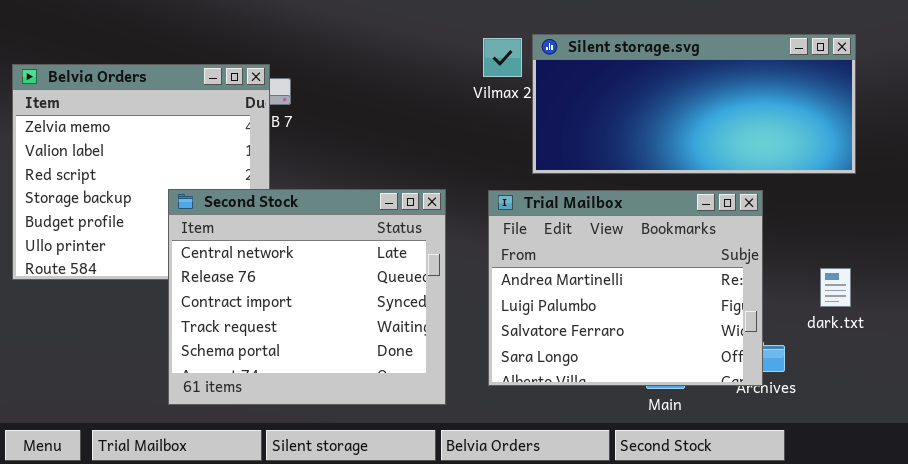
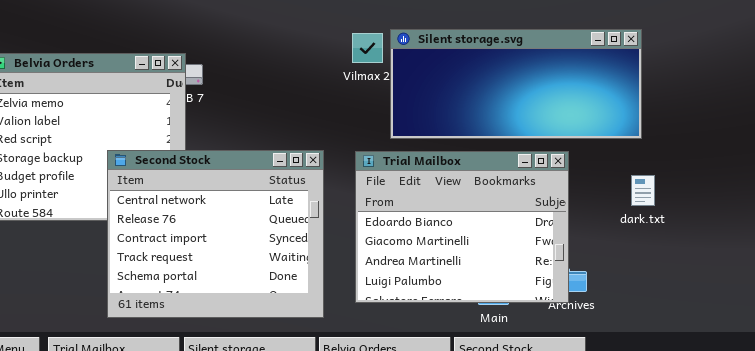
Trial Mailbox: [488,190,763,386] -> [355,151,569,303], scrolled up 2 rows
dark.txt: [820,268,851,307] -> [631,175,655,206], moved

